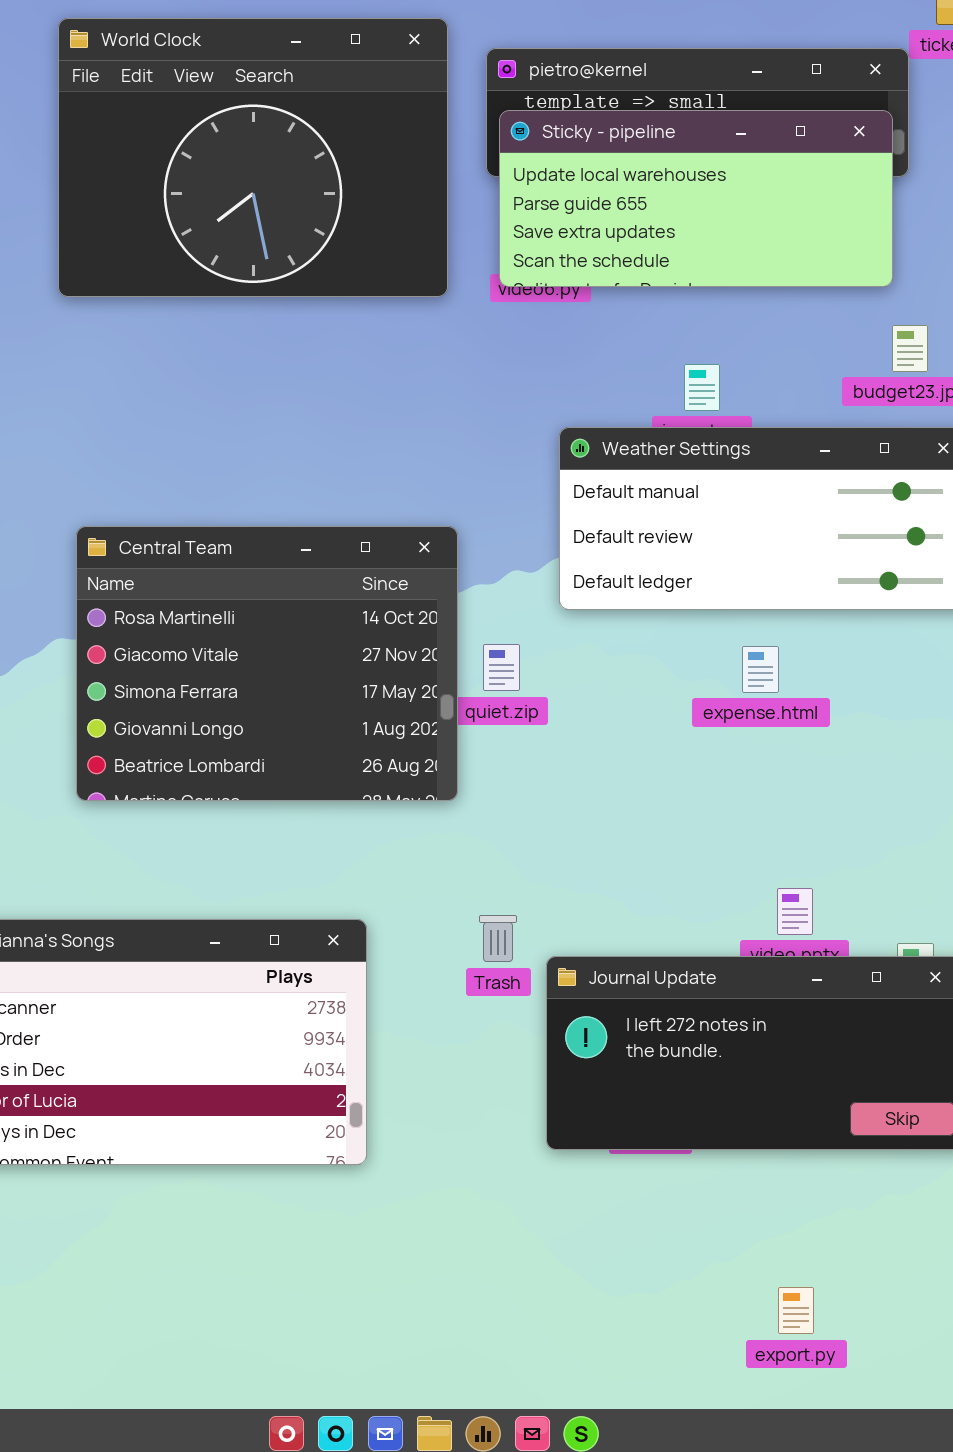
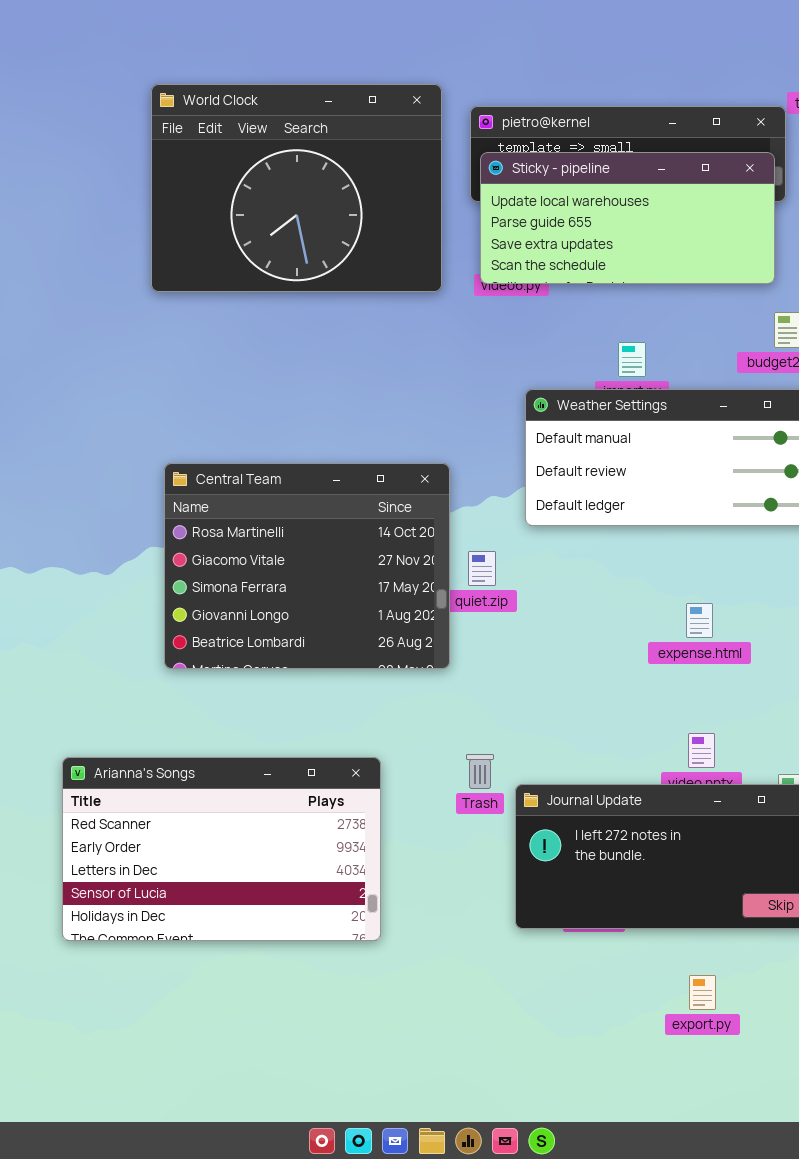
expense.html: [742,646,779,693] -> [686,603,713,638], moved
export.py: [778,1287,814,1334] -> [689,975,716,1010], moved

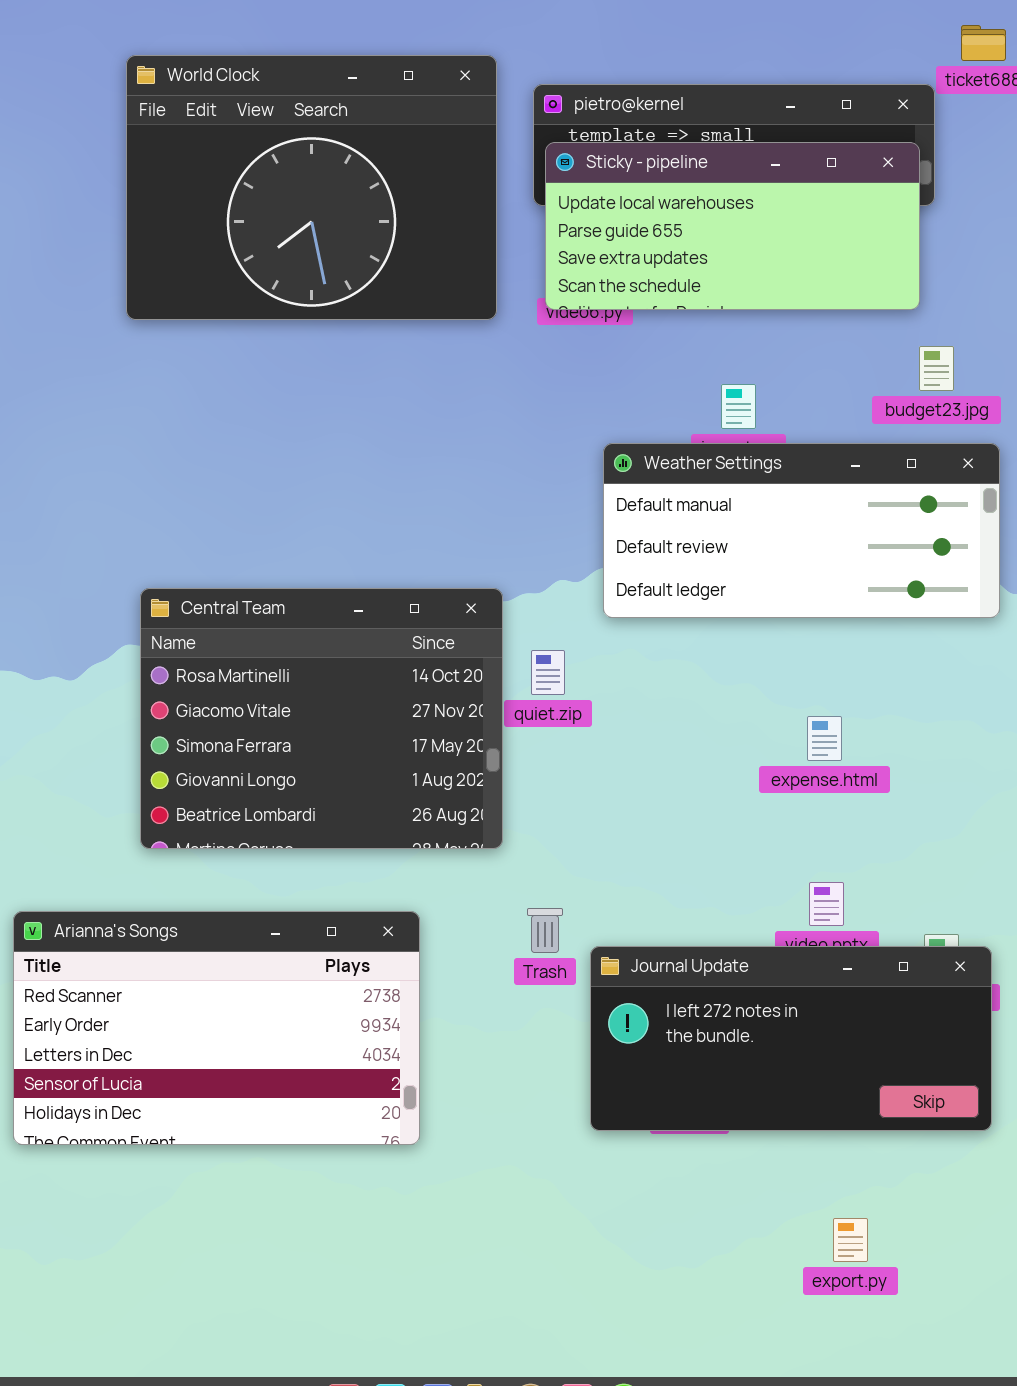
Central Team: [164,463,450,669] -> [140,588,503,849], moved
export.py: [689,975,716,1010] -> [833,1218,868,1262], moved

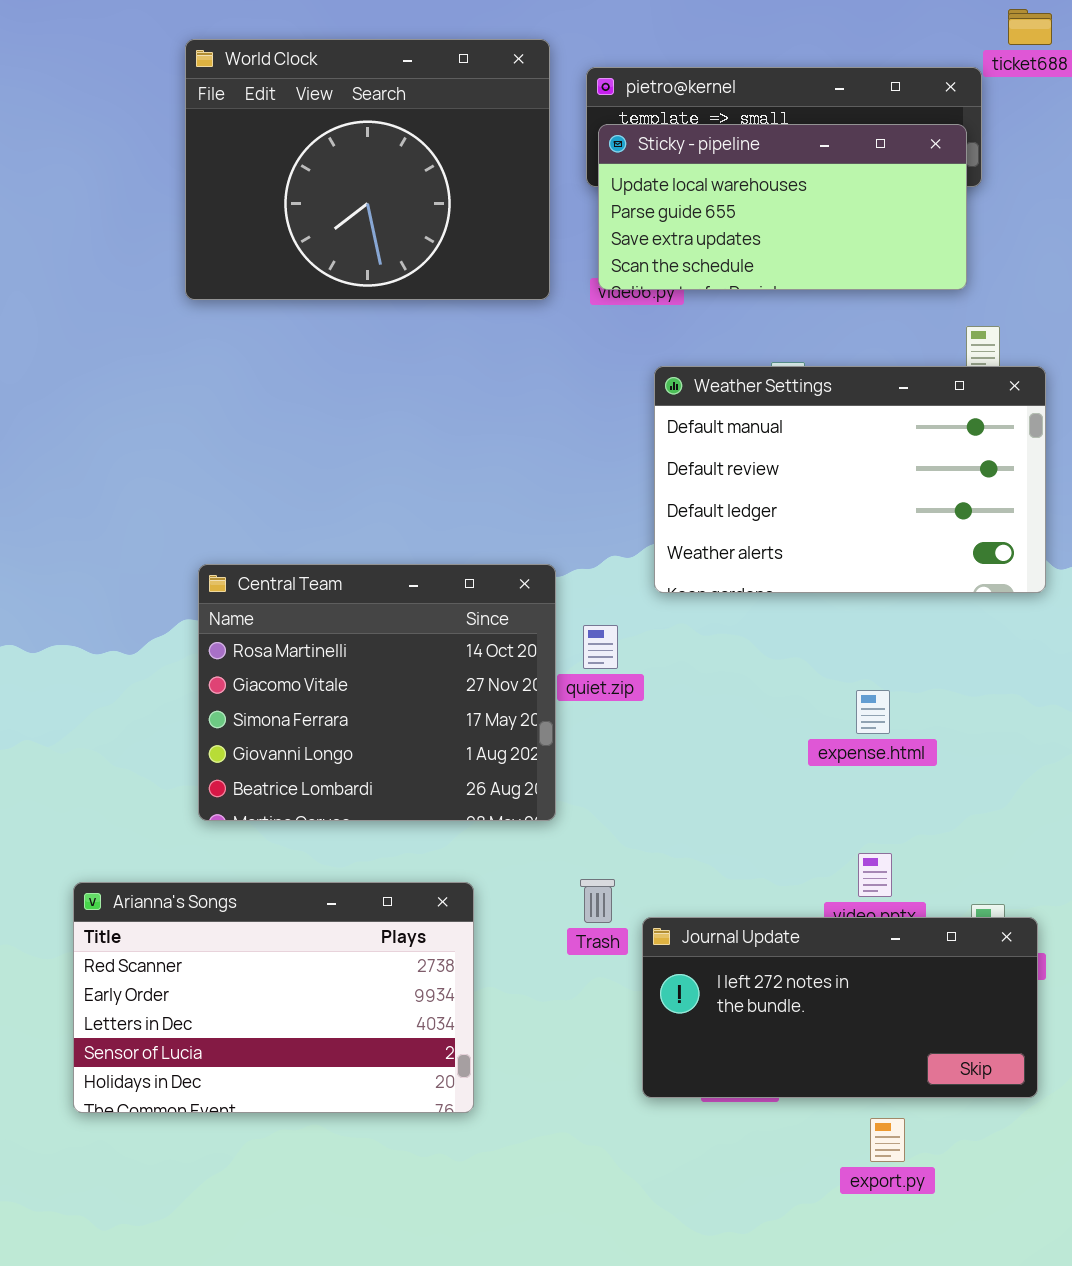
Weather Settings: [603,443,1000,618] -> [654,366,1046,593], resized
export.py: [833,1218,868,1262] -> [870,1118,905,1162], moved

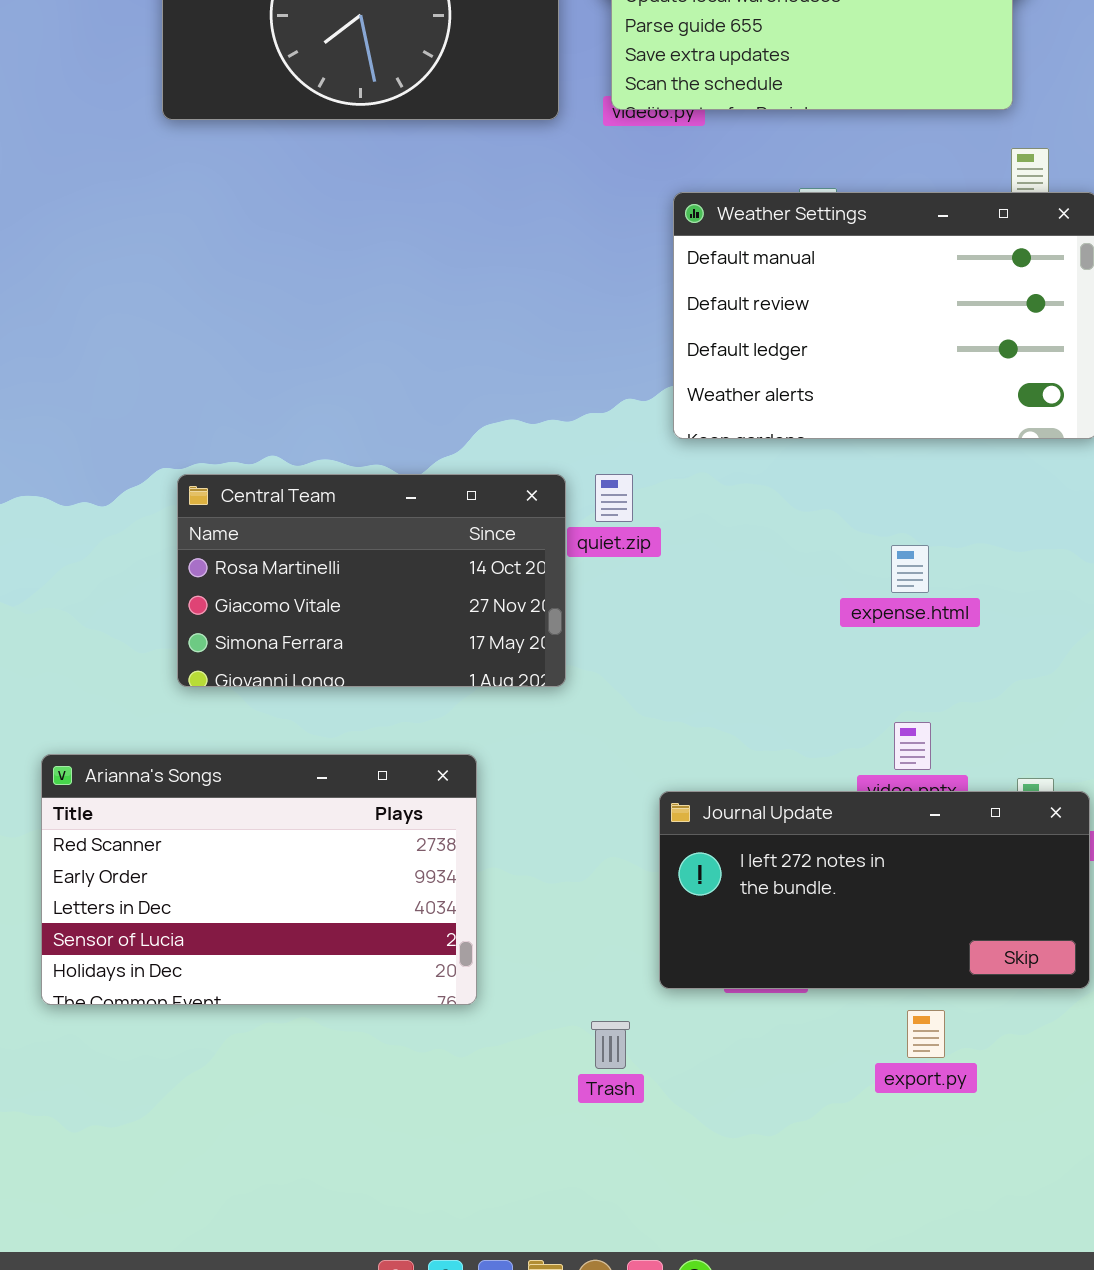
Central Team: [198,564,556,821] -> [177,474,566,687], resized
Trash: [580,879,615,923] -> [591,1021,630,1069], moved

